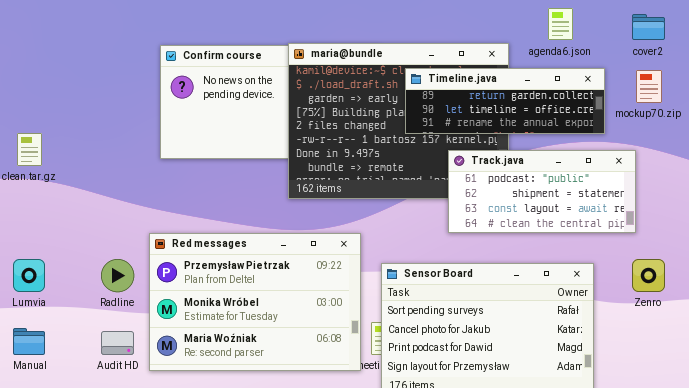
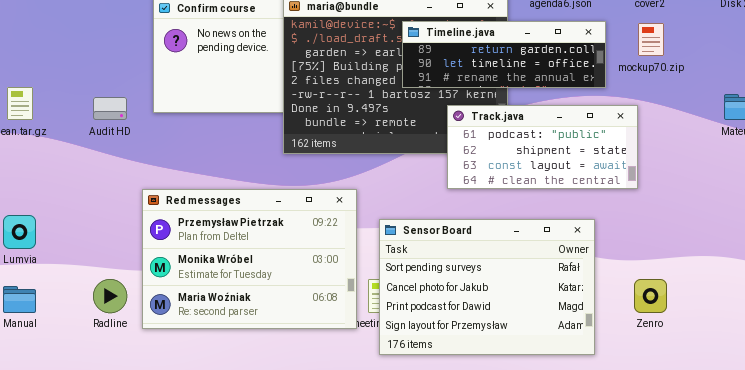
Radline: [101,259,134,292] -> [93,279,127,313], moved
Zenro: [632,259,665,292] -> [634,279,667,313], moved
Audit HD: [101,331,134,355] -> [93,97,127,120], moved

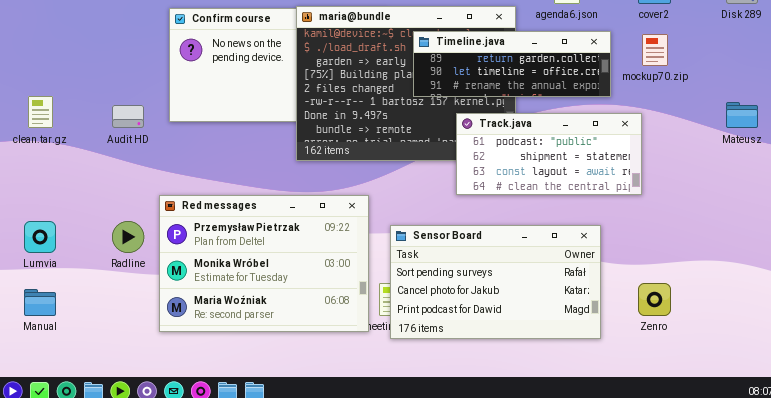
Sensor Board: [379,219,595,355] -> [390,225,601,339], resized
Radline: [93,279,127,313] -> [112,221,144,253], moved

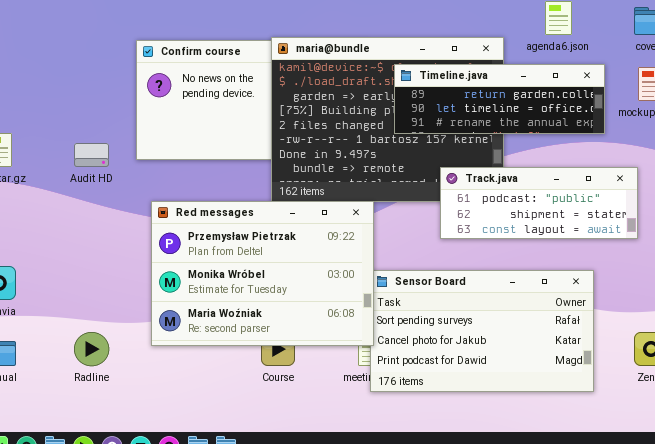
Track.java: [456,113,642,195] -> [440,167,638,239], resized
Red messages: [159,195,369,332] -> [151,201,374,346], moved
Radline: [112,221,144,253] -> [74,332,109,366], moved

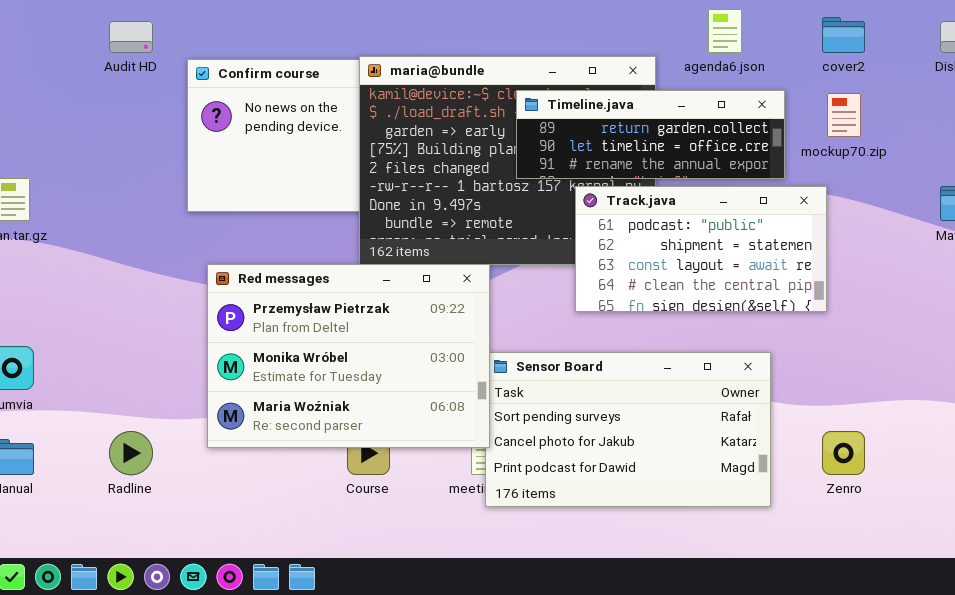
Audit HD: [74,143,109,167] -> [109,21,153,53], moved
Track.java: [440,167,638,239] -> [575,186,827,312], resized

